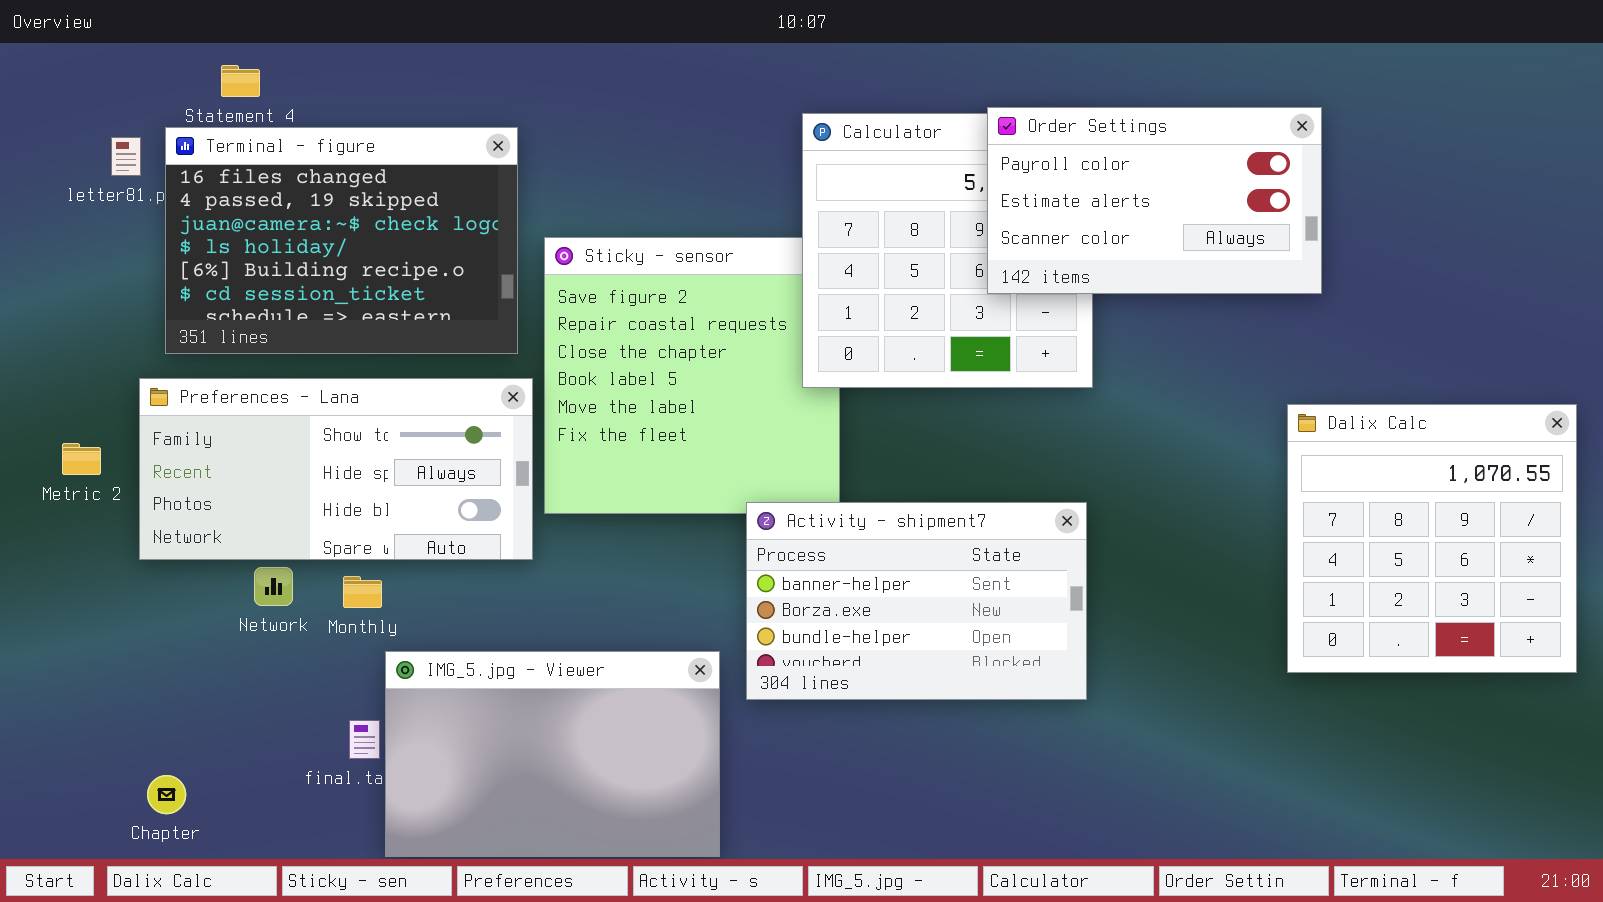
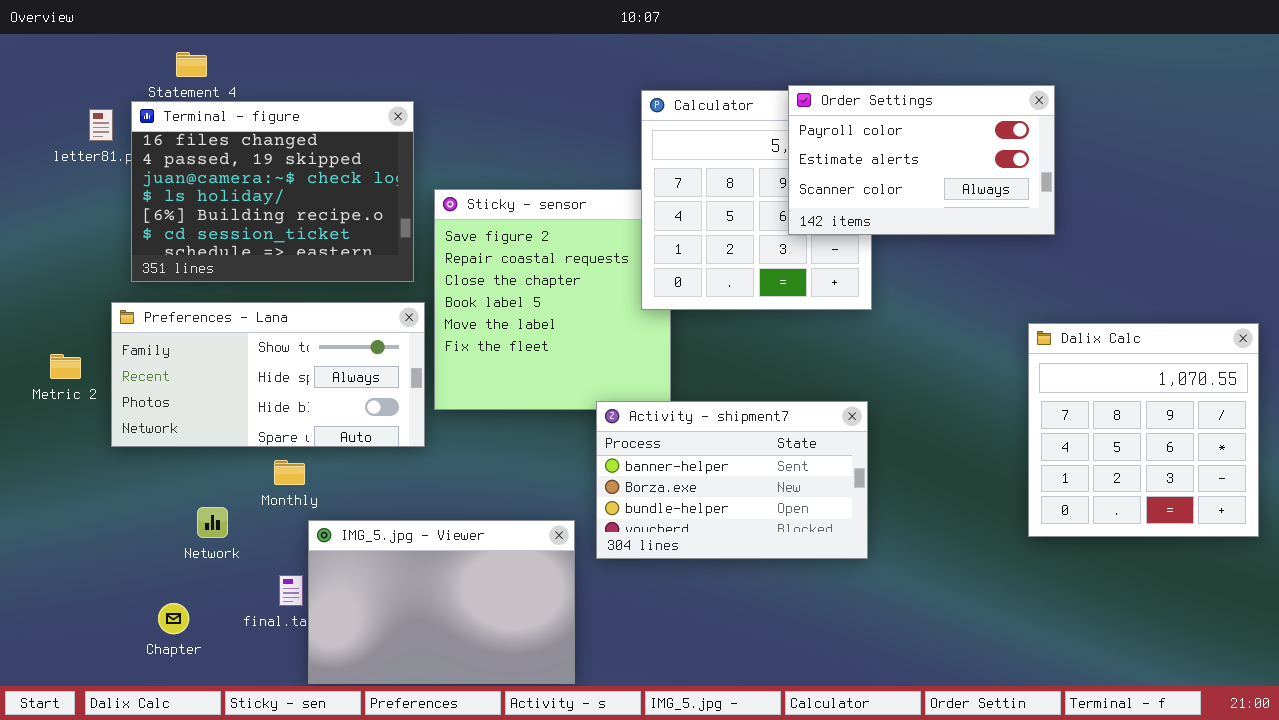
Network: [254,567,293,606] -> [197,507,228,538], moved
Chapter: [147,775,186,814] -> [158,603,189,634], moved

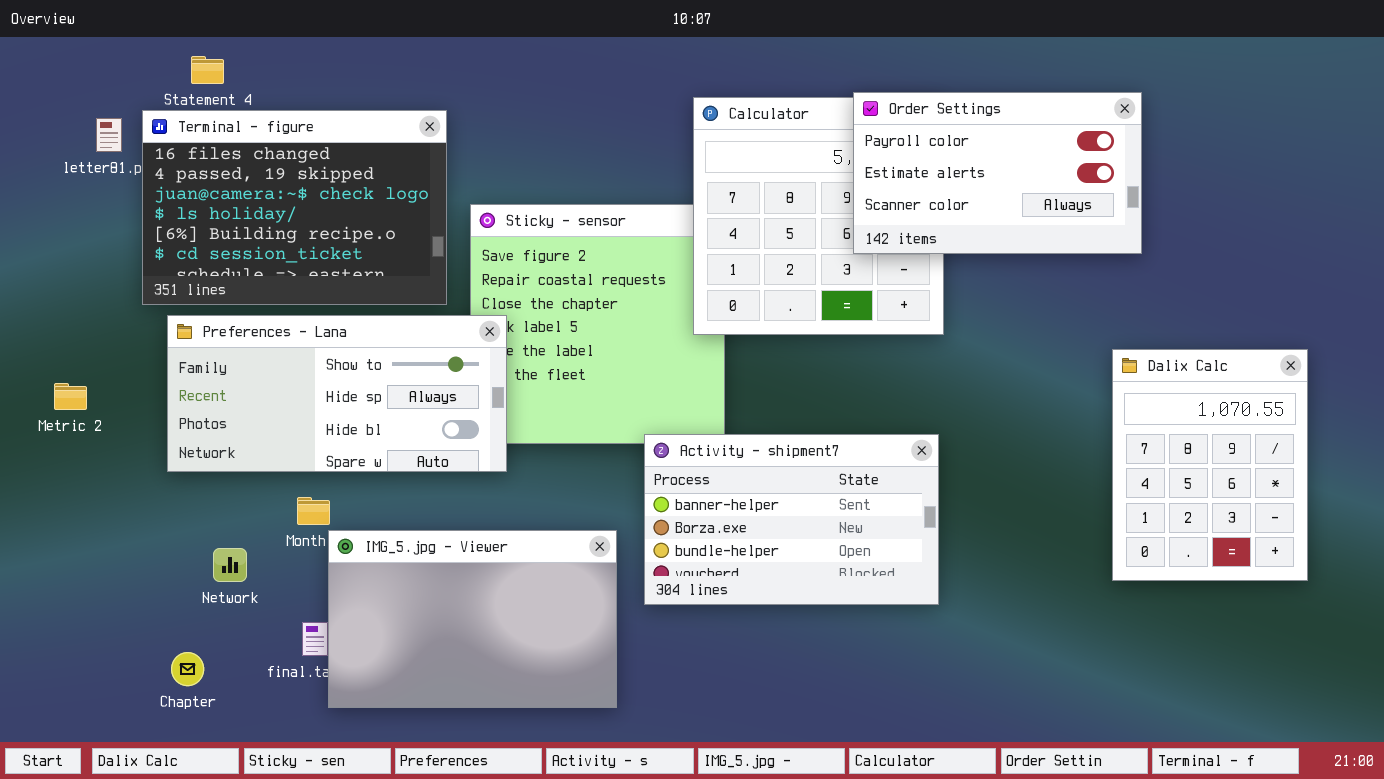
Preferences - Lana: [111,302,425,447] -> [167,315,507,472], moved
Dalix Calc: [1028,323,1259,537] -> [1112,349,1308,581], resized
IMG_5.jpg - Viewer: [308,520,575,684] -> [328,530,617,708], moved

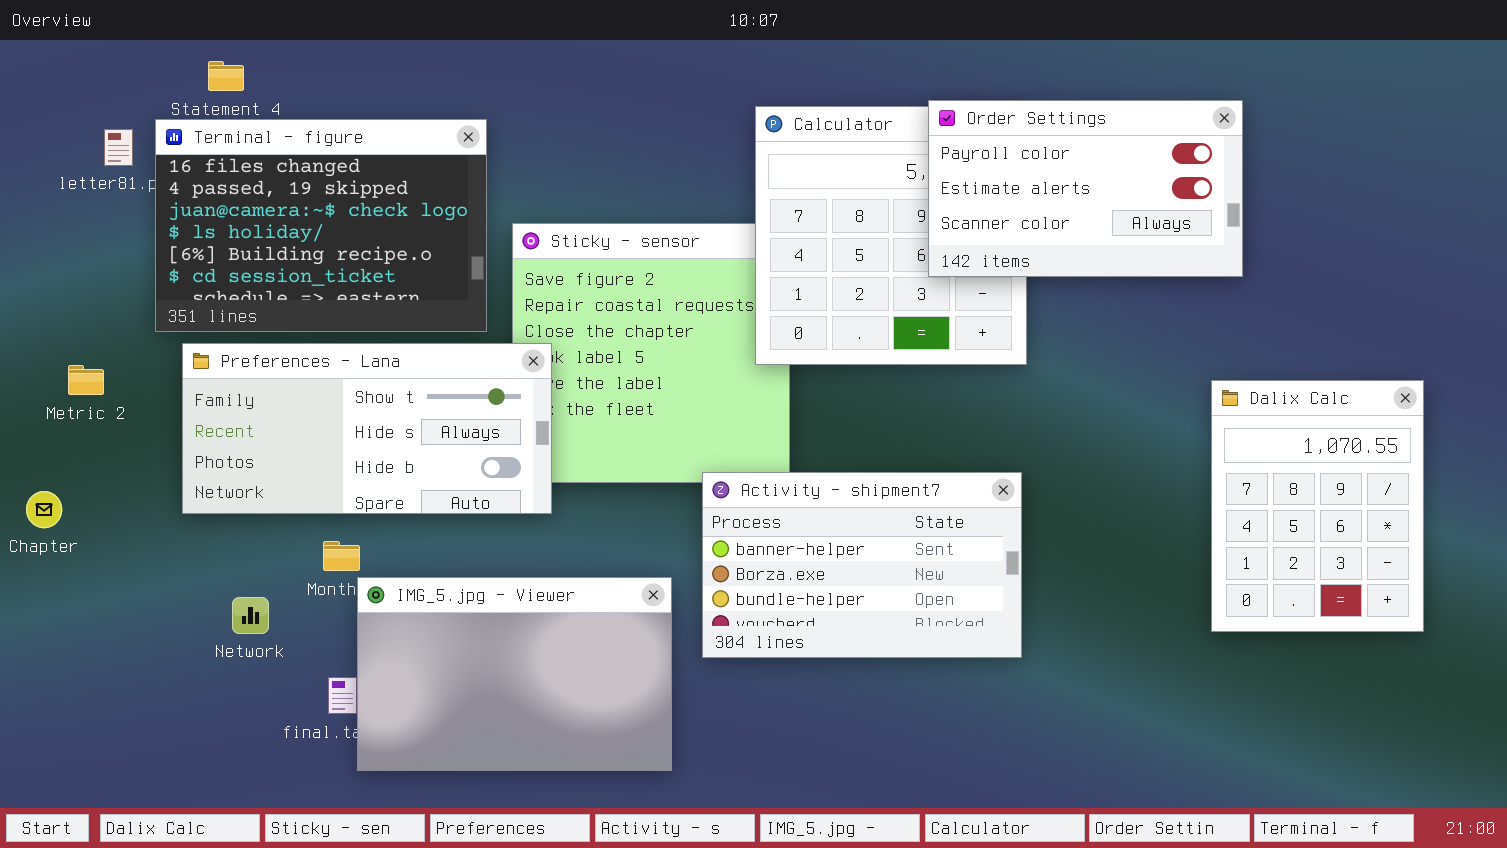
Metric 2: [54,383,87,410] -> [68,365,104,395], moved
Chapter: [171,652,204,686] -> [26,491,62,528], moved

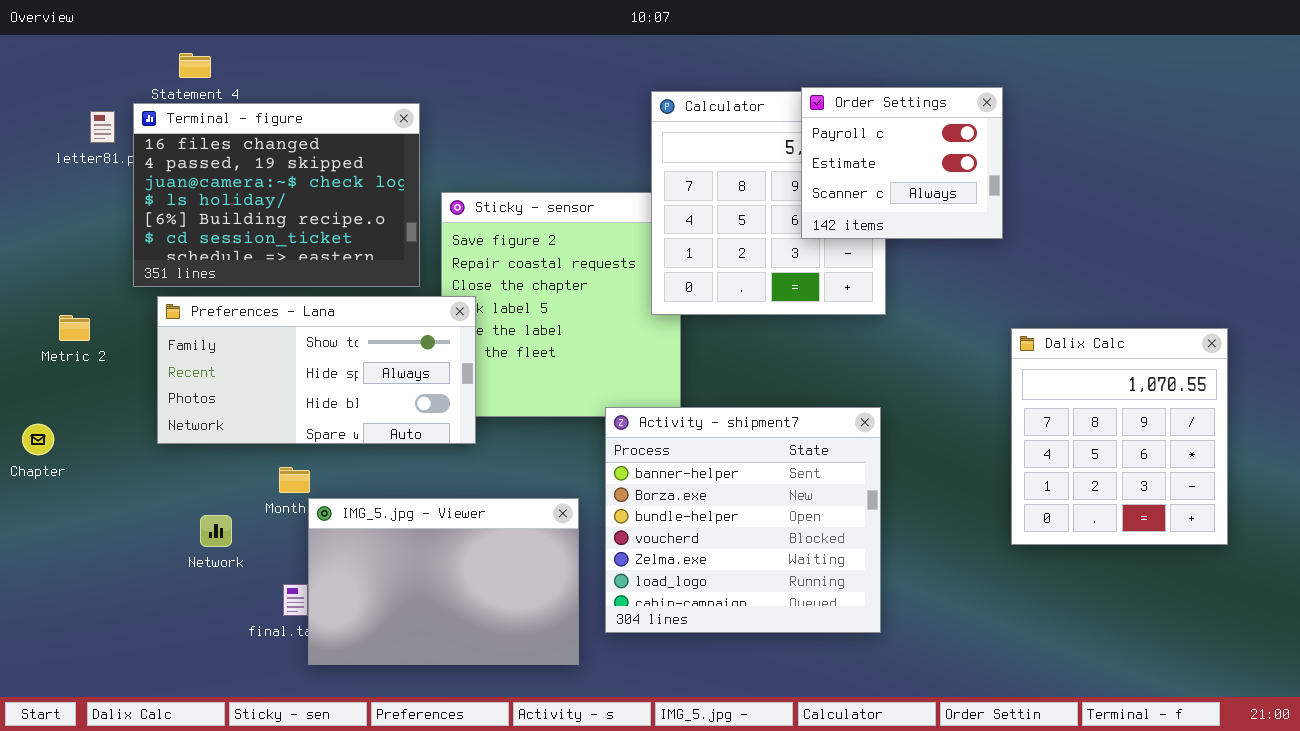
Order Settings: [928,100,1243,277] -> [801,87,1003,239], resized
Dalix Calc: [1211,380,1424,632] -> [1011,328,1228,545], resized
Activity - shipment7: [702,472,1022,658] -> [605,407,881,633], resized

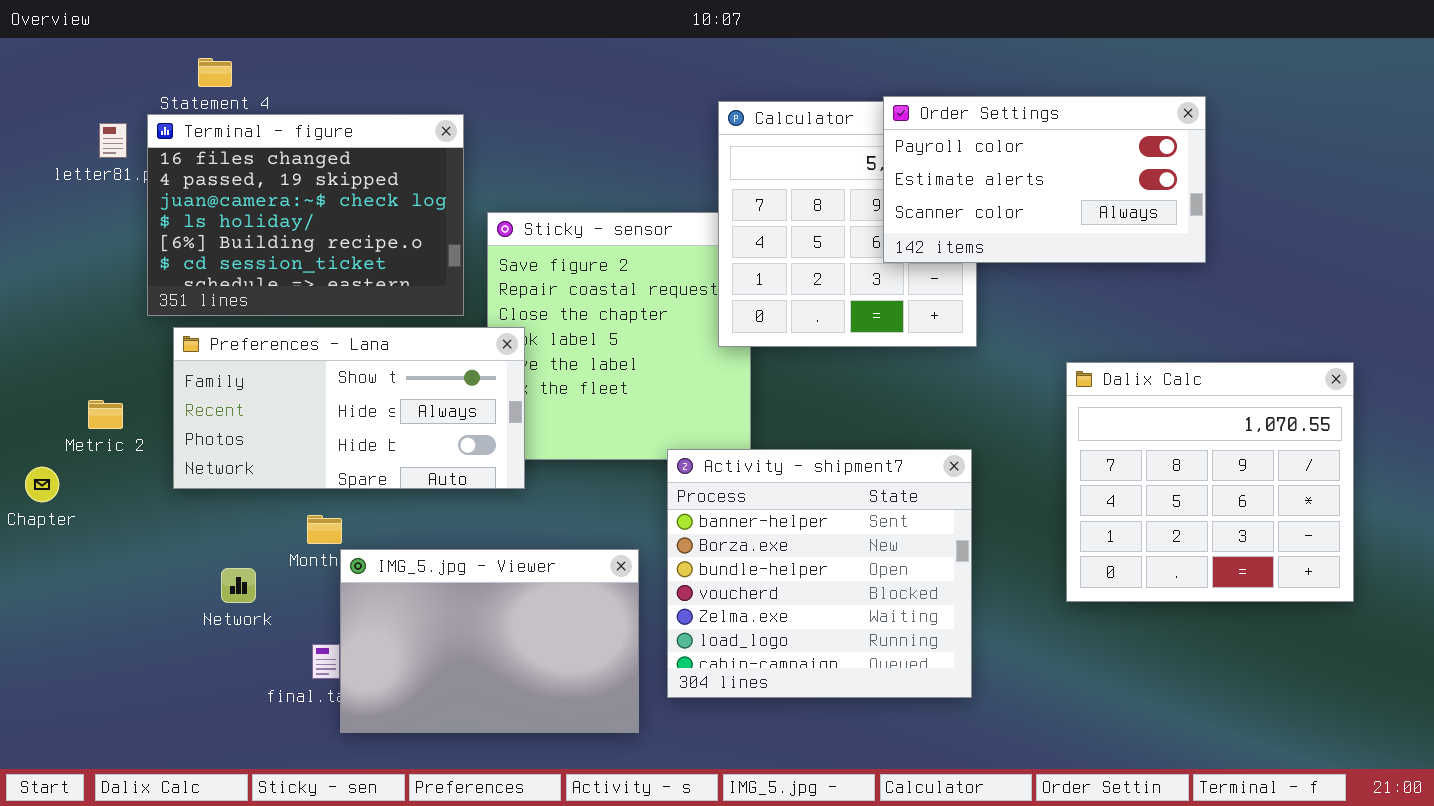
Order Settings: [801,87,1003,239] -> [883,96,1206,263], resized
Metric 2: [59,315,90,341] -> [88,400,123,429], moved
Dalix Calc: [1011,328,1228,545] -> [1066,362,1354,602], resized

